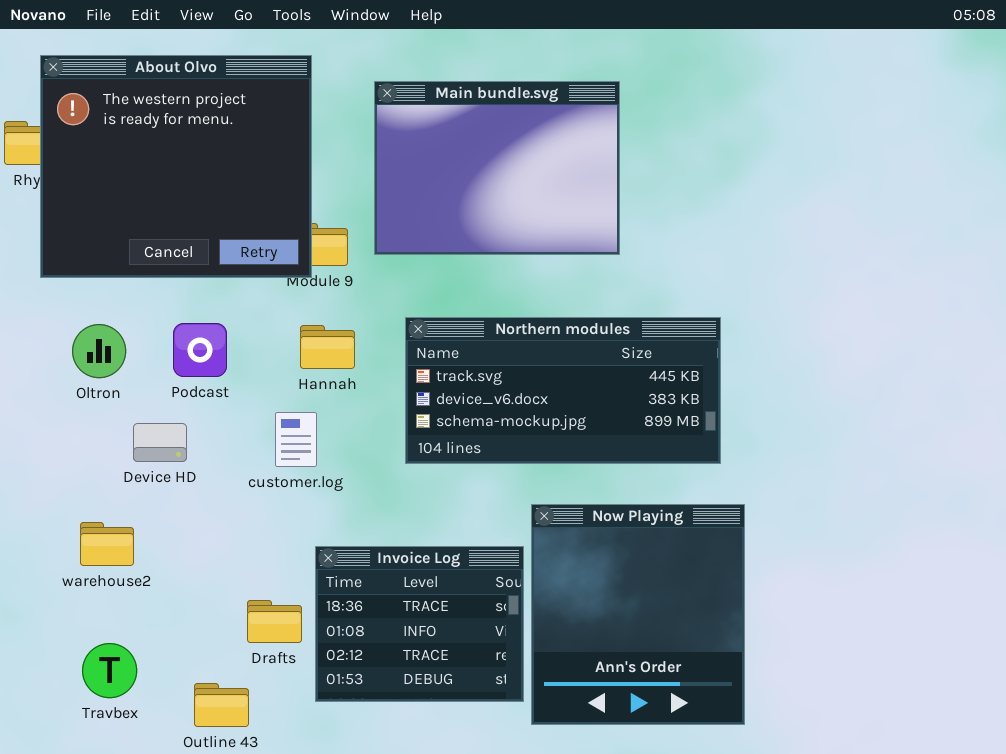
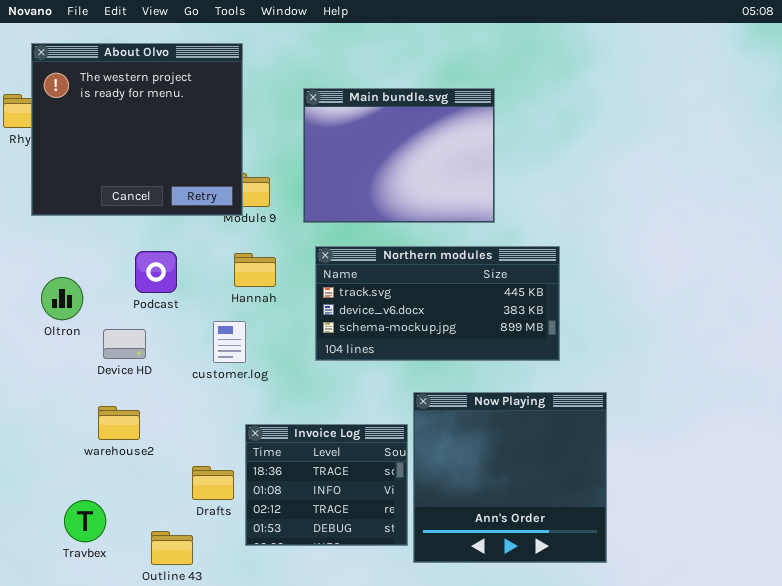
Main bundle.svg: [374,81,620,255] -> [303,88,495,223], moved
Oltron: [72,324,126,378] -> [41,277,83,320], moved
Now Playing: [531,504,745,725] -> [413,392,607,563], resized
warehouse2: [80,522,134,566] -> [98,406,140,440], moved

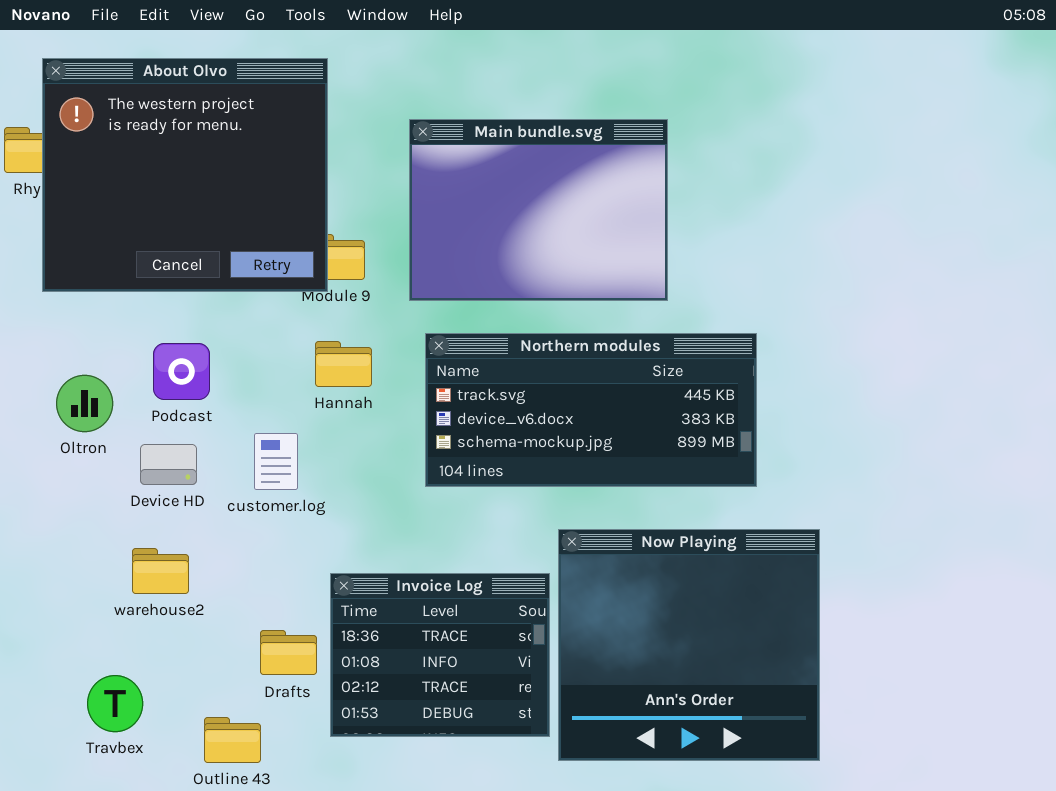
Podcast: [135,251,177,293] -> [153,343,210,400], moved
customer.log: [213,321,246,363] -> [254,433,298,490], moved

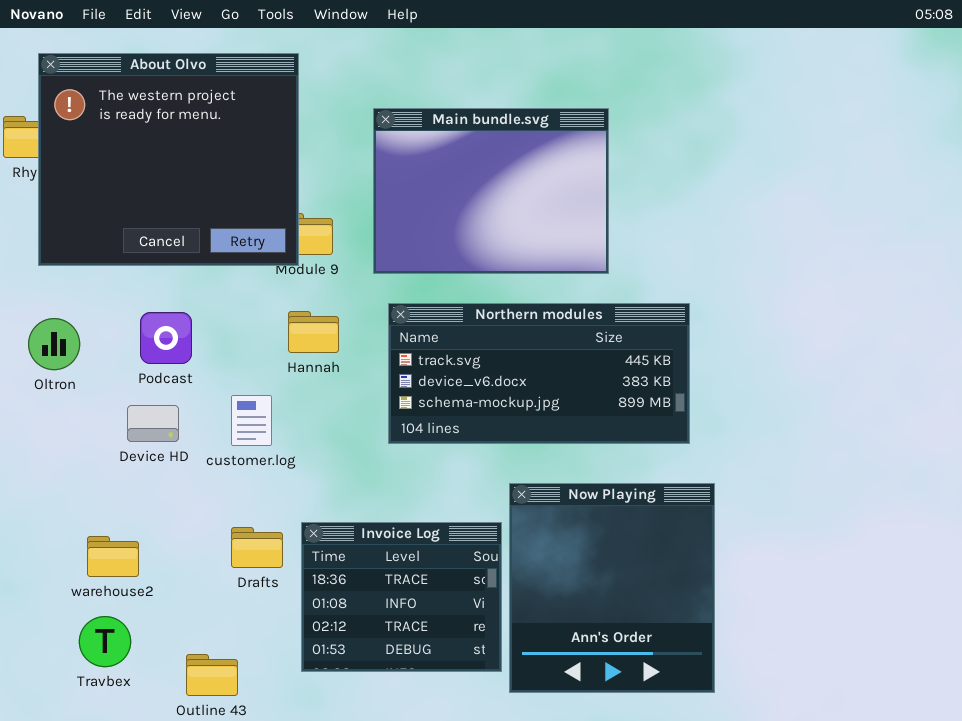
Oltron: [56,375,113,432] -> [28,318,80,370], moved
Now Playing: [558,529,820,761] -> [509,483,715,693], resized
warehouse2: [132,548,189,594] -> [87,536,139,577], moved
Drafts: [260,630,317,675] -> [231,527,283,568], moved

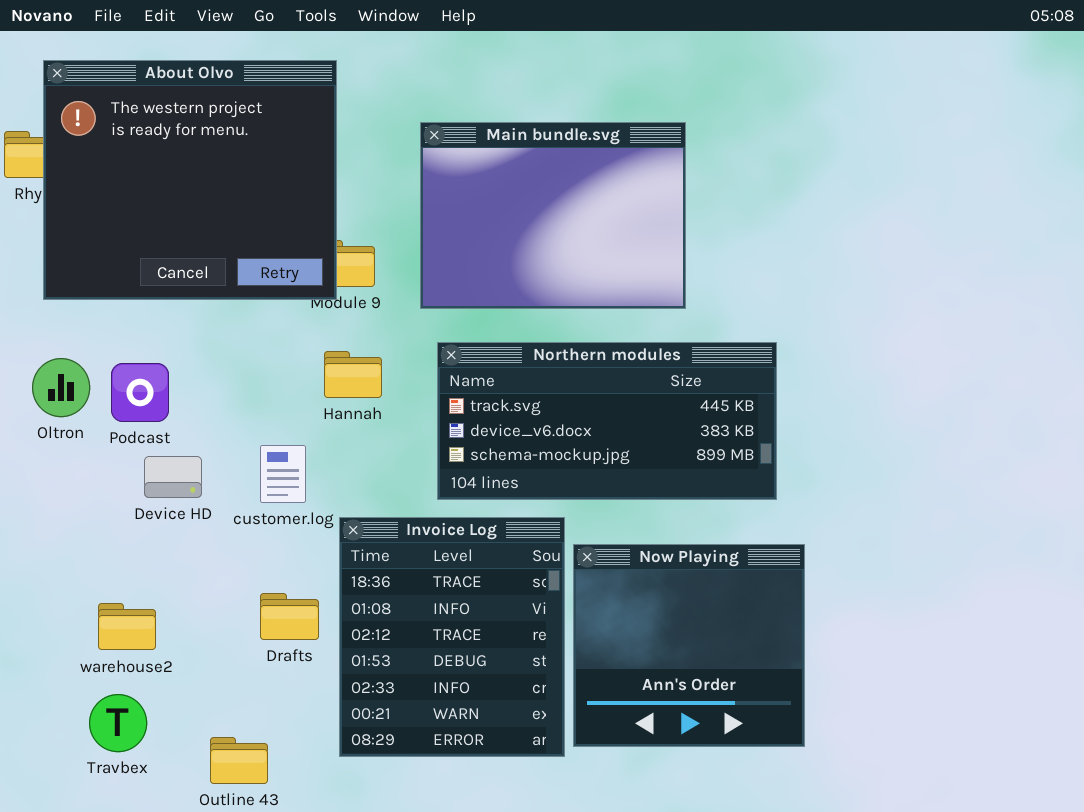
Podcast: [140,312,192,364] -> [111,363,169,422], moved
Now Playing: [509,483,715,693] -> [573,544,805,747], resized
Invoice Log: [301,522,502,672] -> [339,517,565,757], resized

